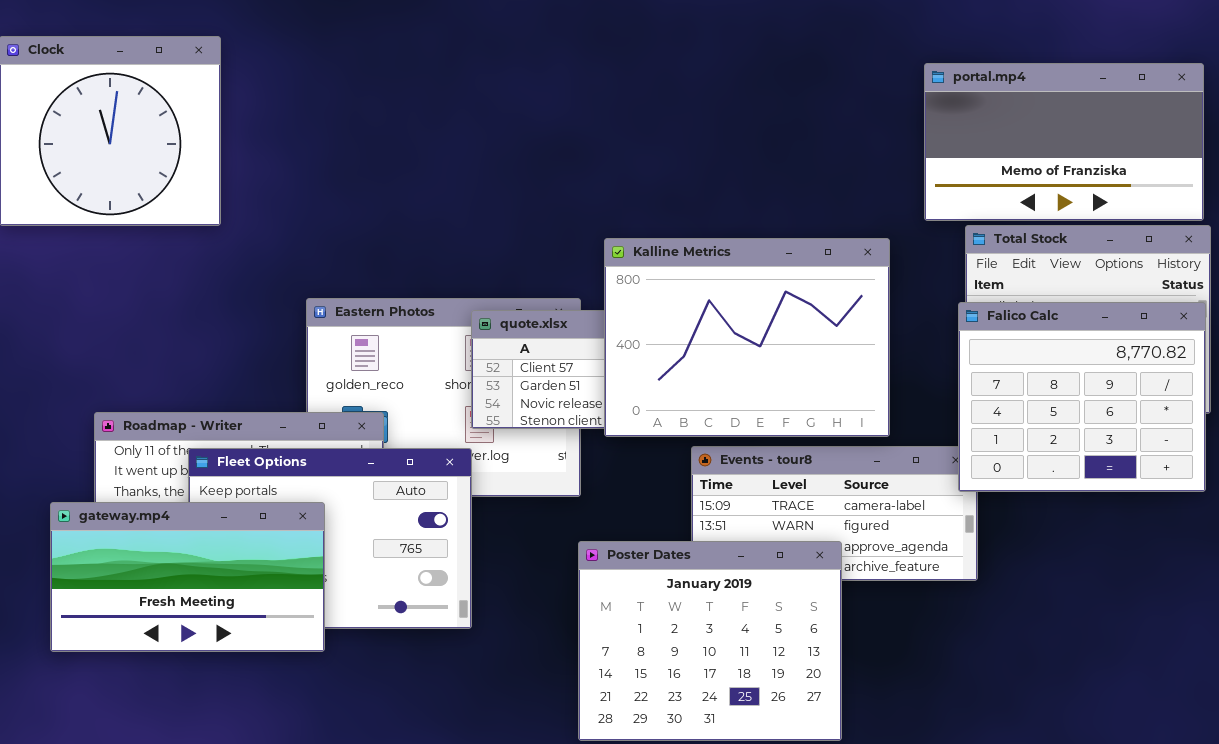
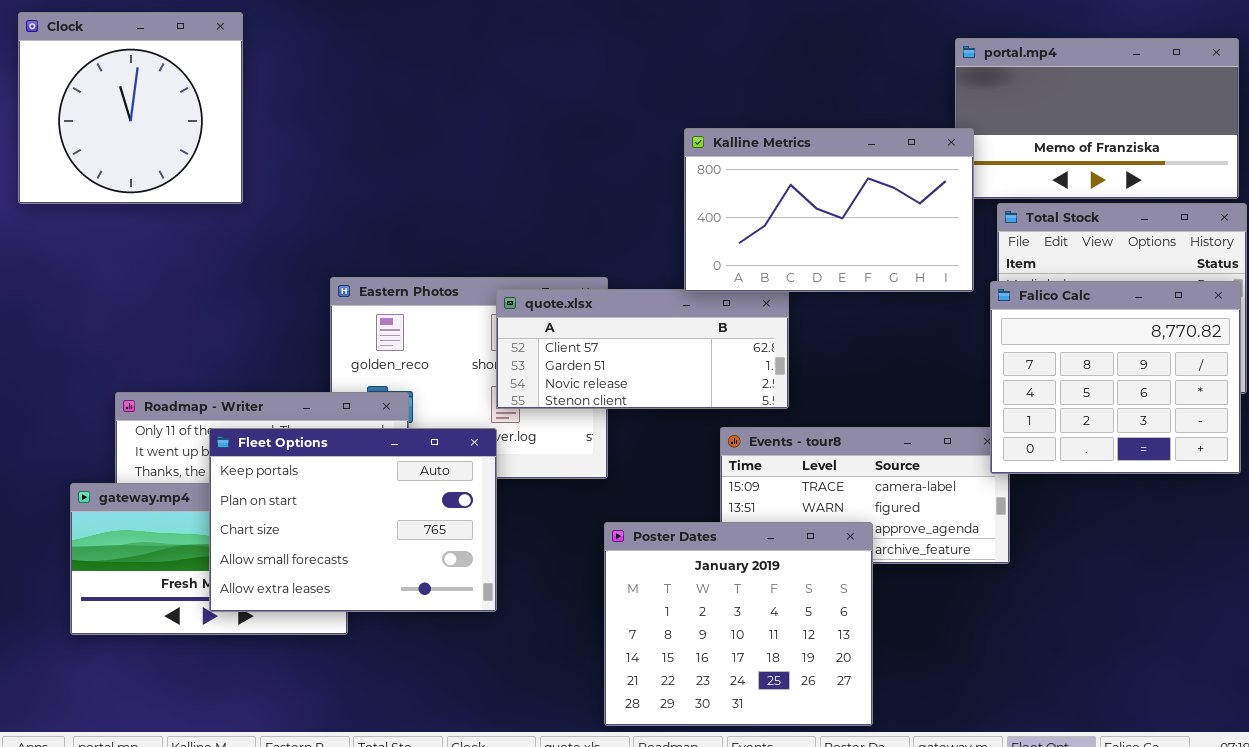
Kalline Metrics: [604,238,890,437] -> [684,128,974,292], moved, resized
Fleet Options: [188,448,472,629] -> [209,428,497,612], raised

